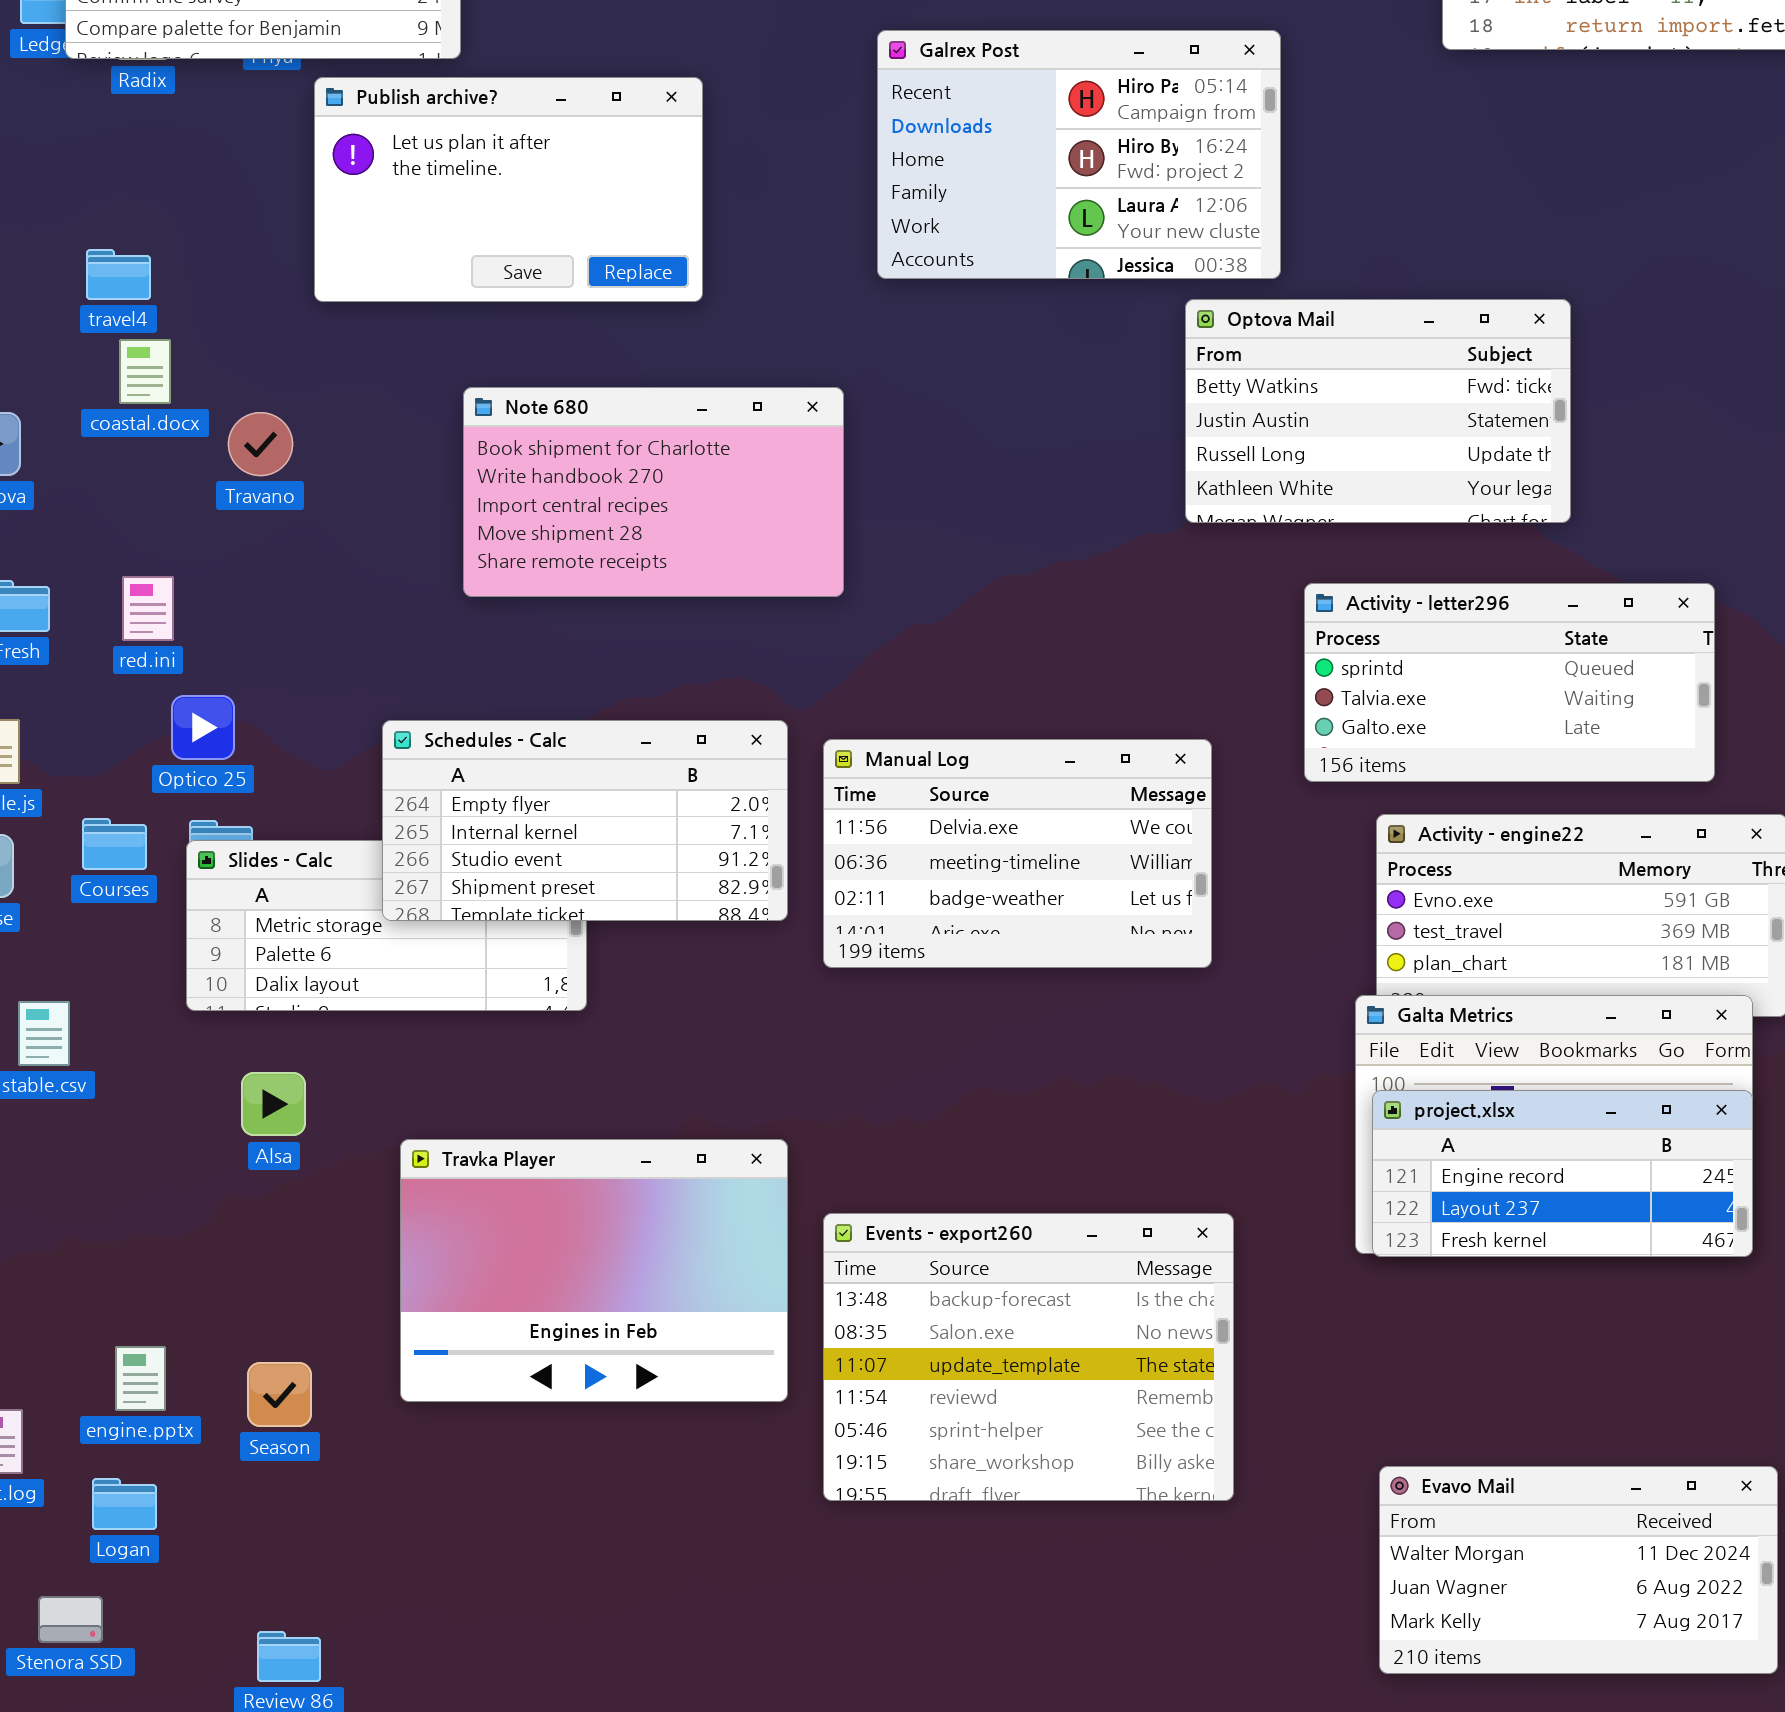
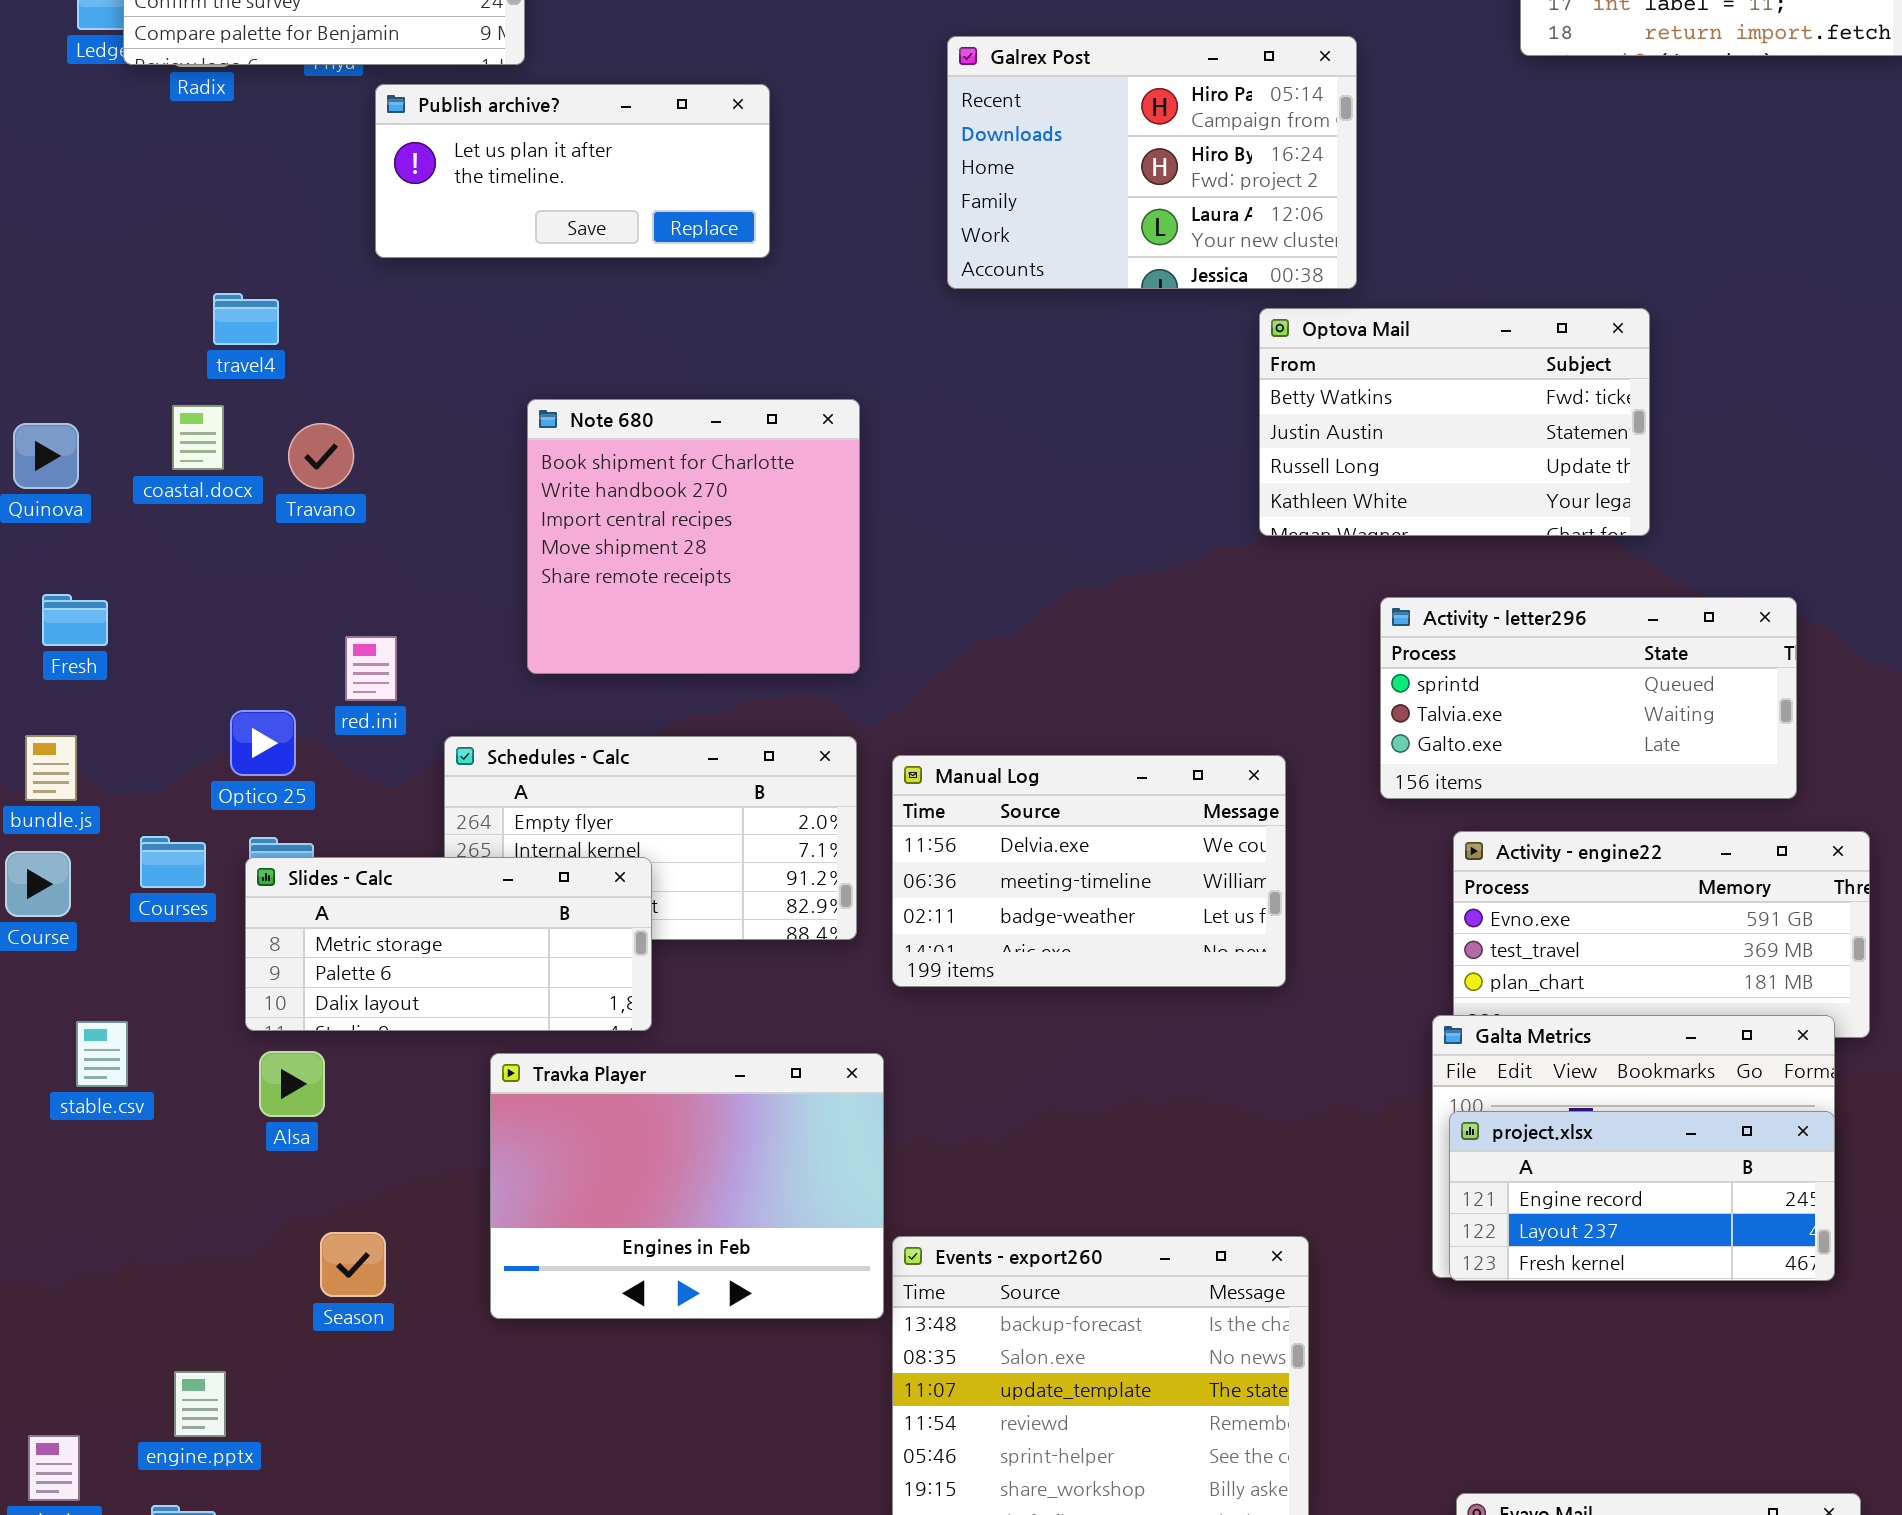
Publish archive?: [314,77,703,302] -> [375,84,770,258], resized
travel4: [86,249,151,300] -> [213,293,279,345], moved
coastal.docx: [119,339,171,404] -> [172,405,224,470], moved
Note 680: [463,387,844,597] -> [527,399,860,674], resized
red.ini: [122,576,174,641] -> [345,636,397,701], moved
Slides - Calc: [186,840,587,1011] -> [245,857,652,1031], raised
Alsa: [241,1072,306,1136] -> [259,1051,325,1117], moved
Travka Player: [400,1139,788,1402] -> [490,1053,884,1319], moved
Season: [247,1362,312,1427] -> [320,1232,386,1297], moved

